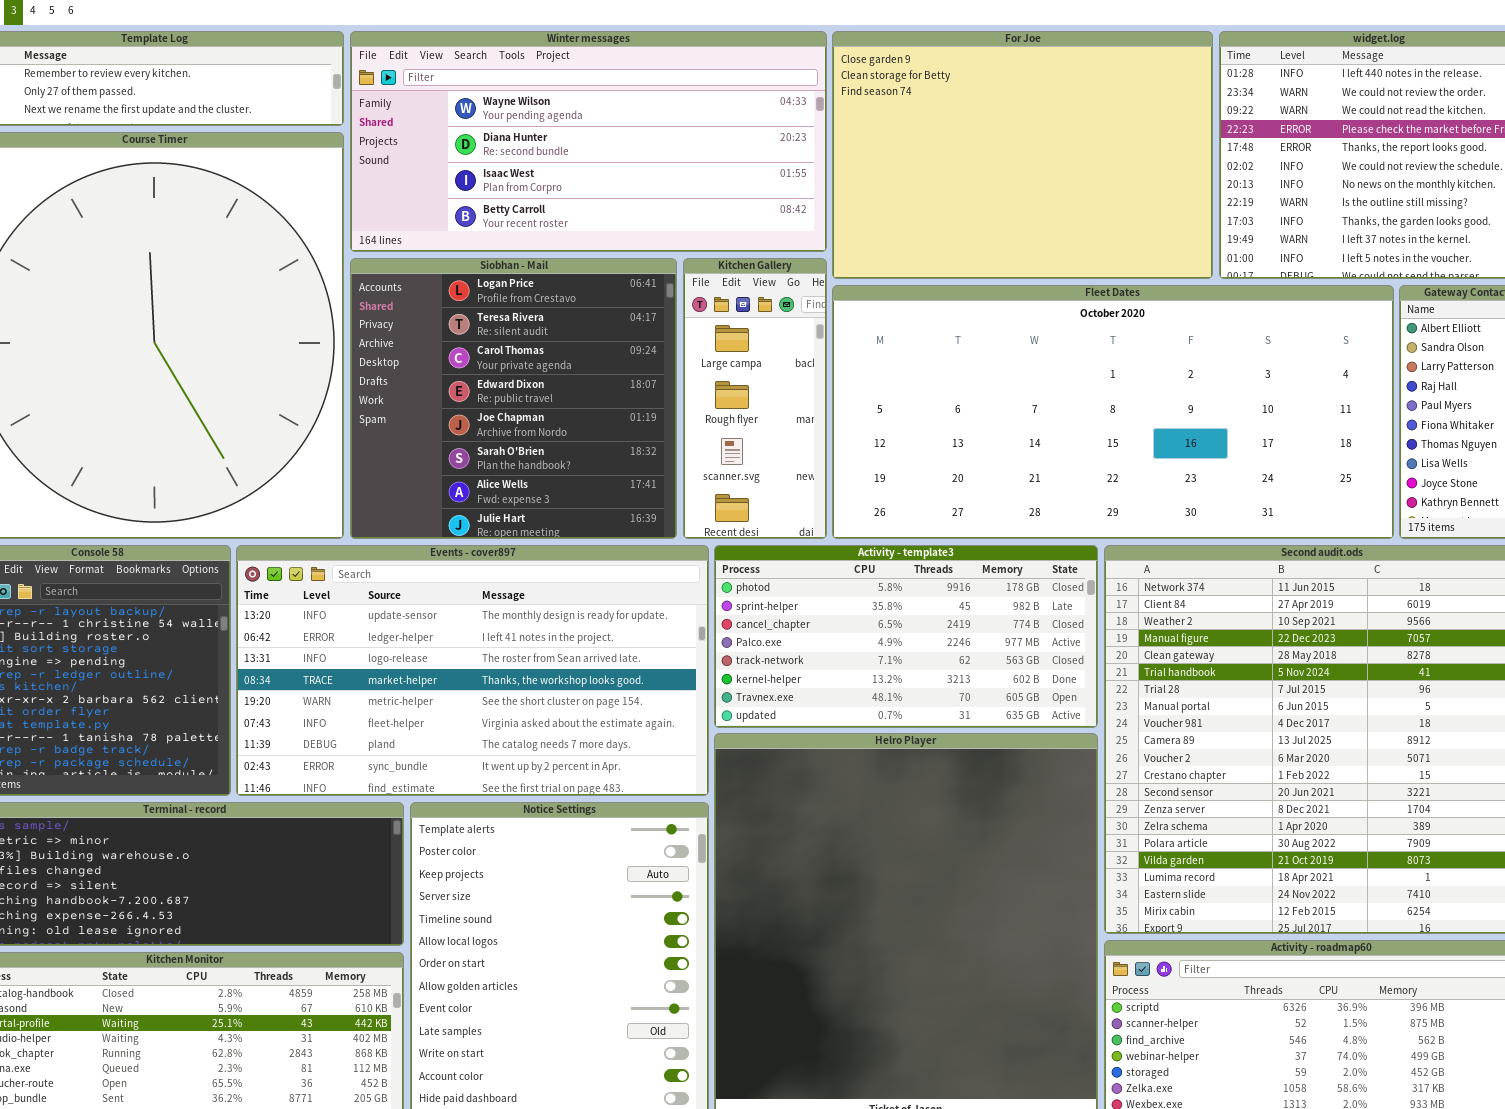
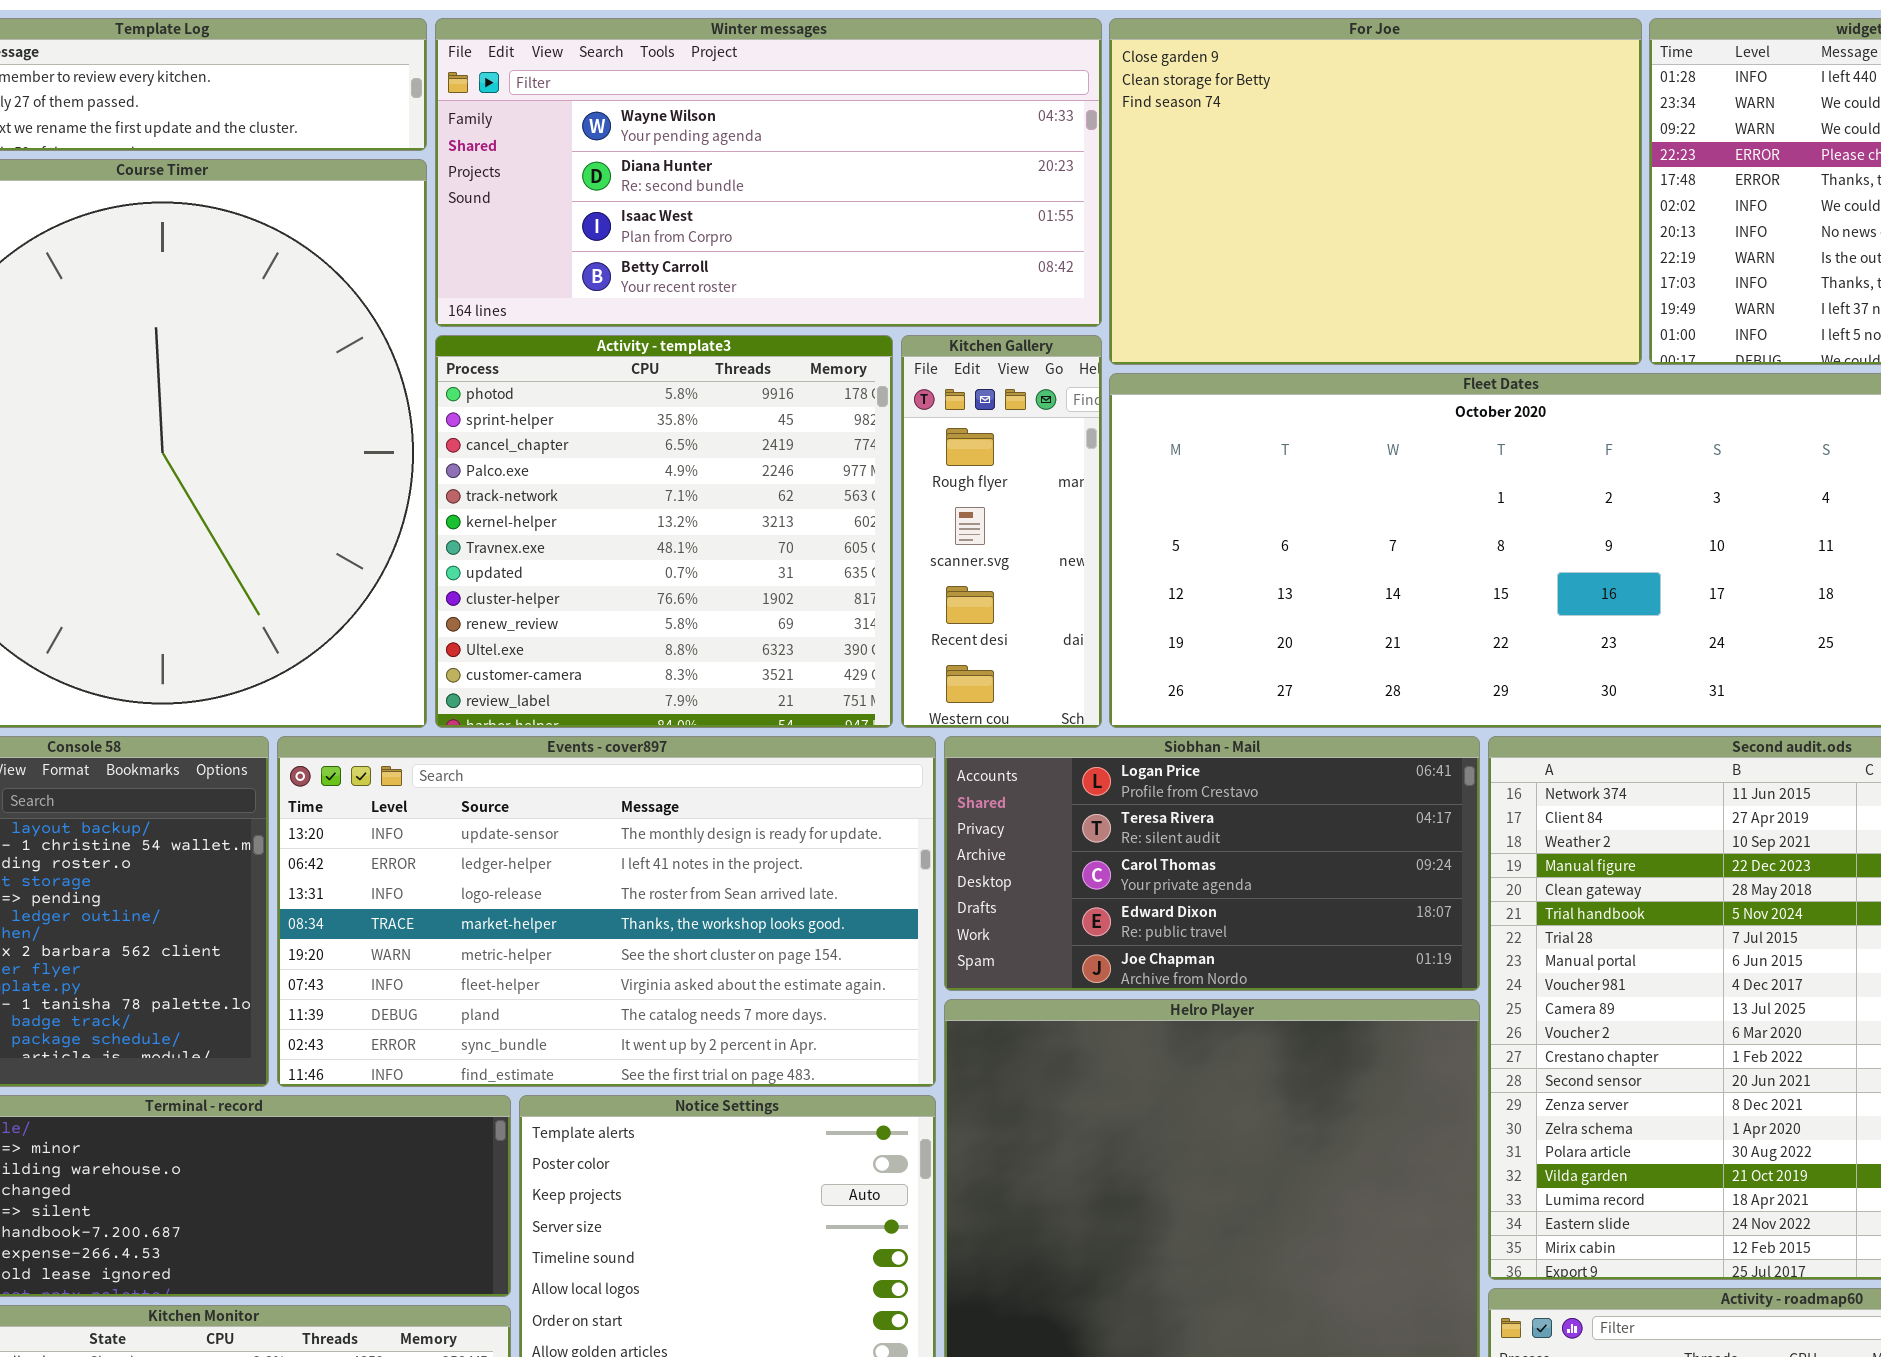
Siobhan - Mail: [350,258,677,539] -> [944,736,1480,991], moved, resized
Kitchen Gallery: [683,258,827,539] -> [901,335,1102,728], scrolled down 1 row
Activity - template3: [714,545,1098,728] -> [435,335,893,728], moved, resized

